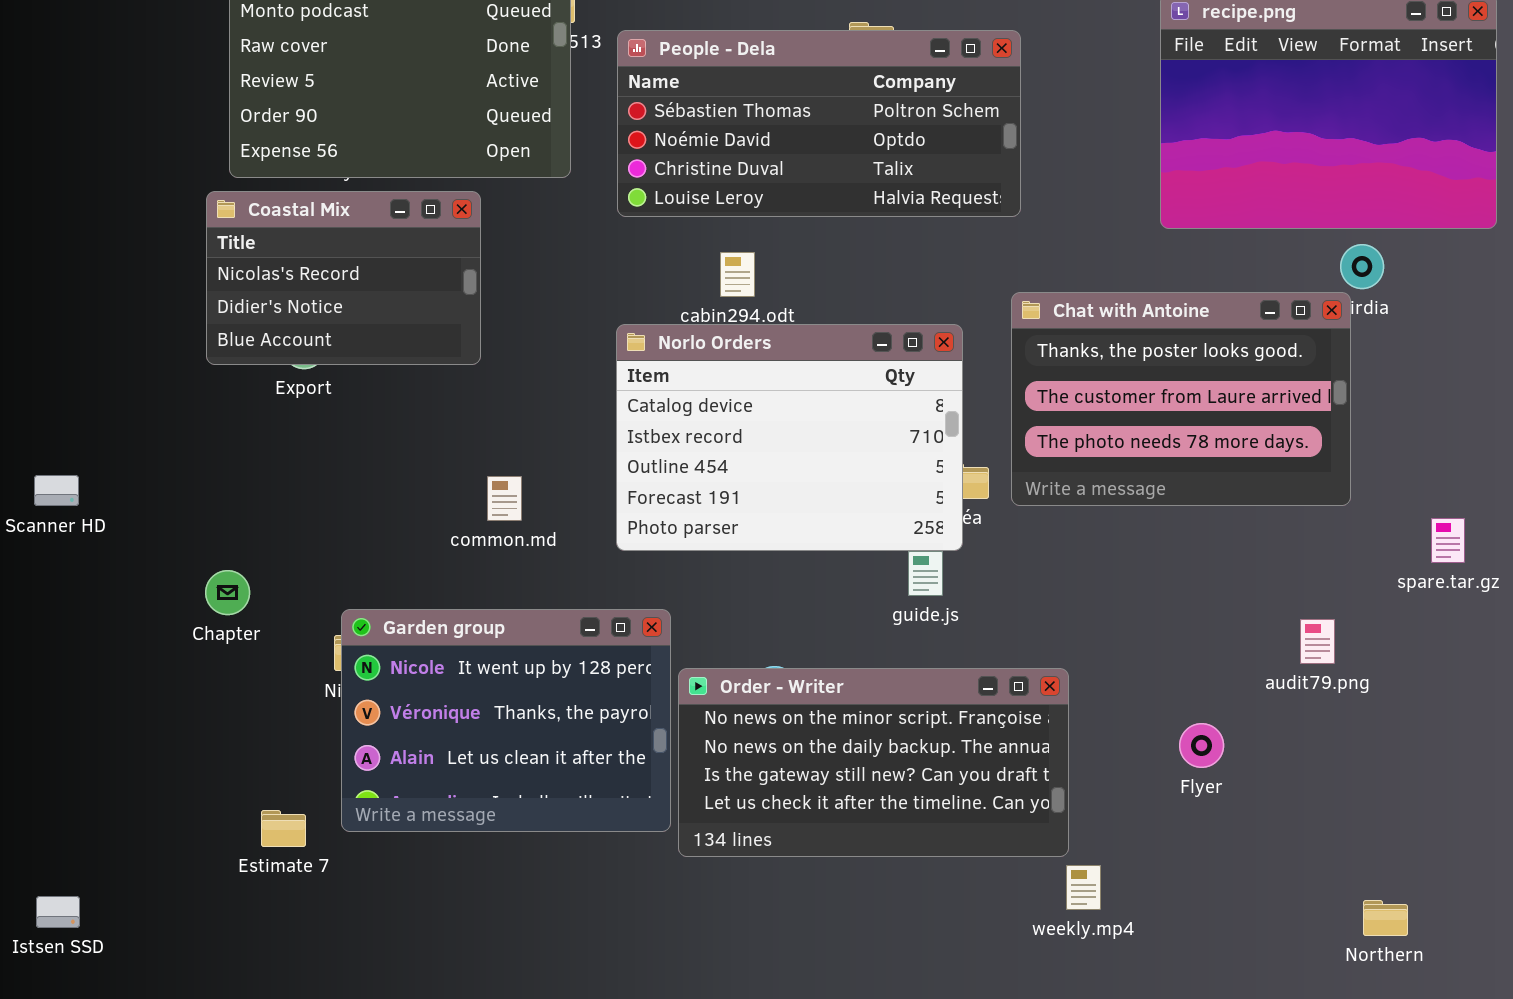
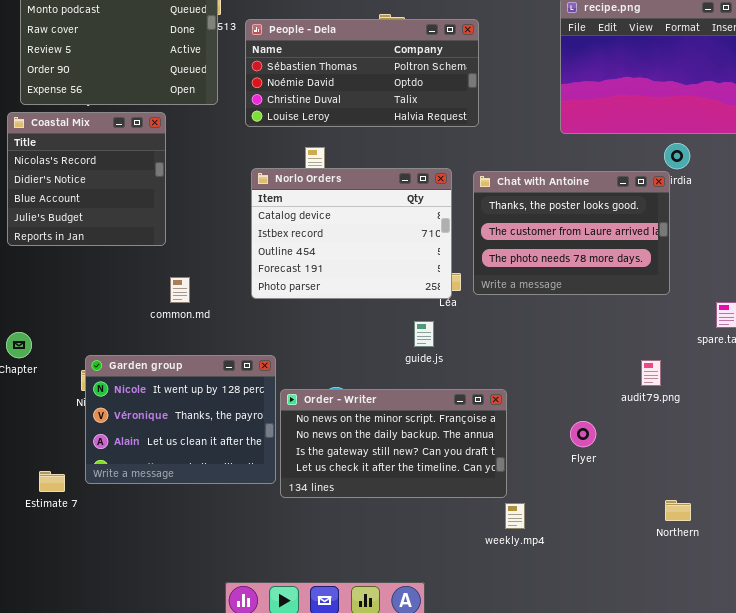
Coastal Mix: [206,191,481,365] -> [7,112,166,246], resized
Norlo Orders: [616,324,963,551] -> [251,168,452,299], moved
Northern: [1363,900,1408,936] -> [665,500,691,521], moved

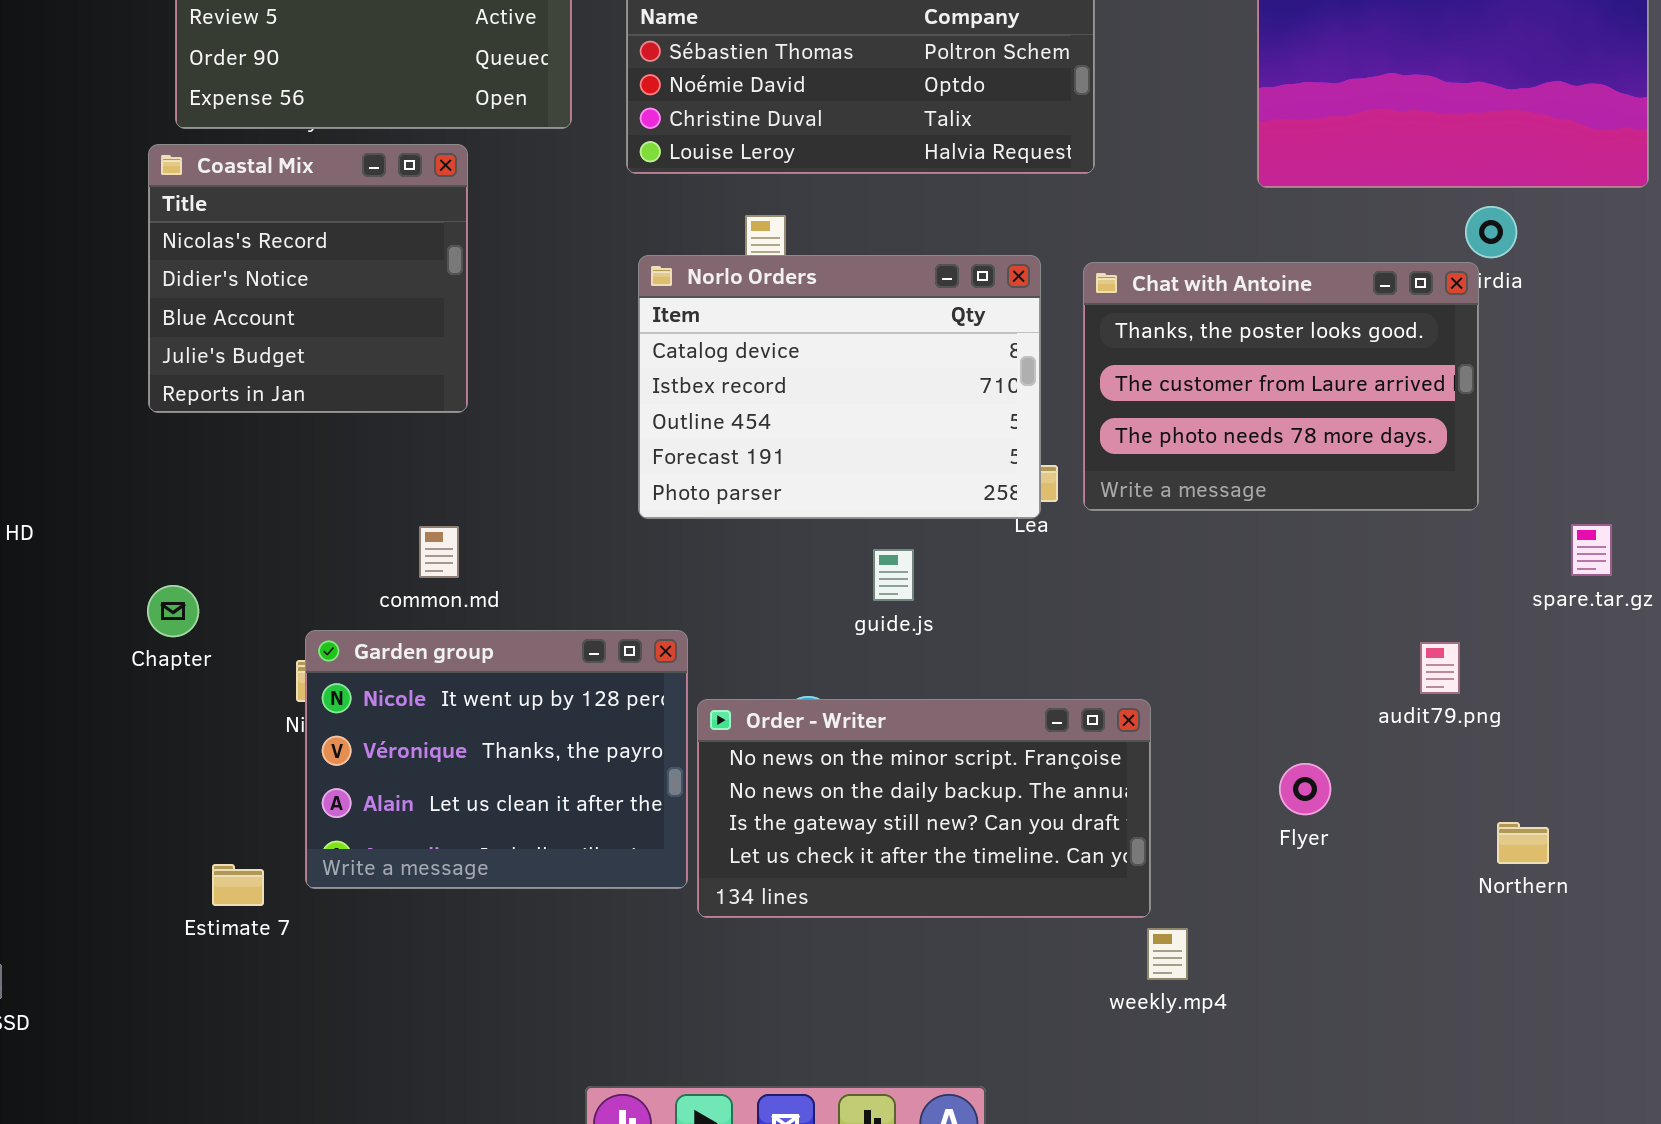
common.md: [170,277,190,303] -> [419,526,459,578], moved
guide.js: [414,321,434,347] -> [873,549,914,601], moved
Northern: [665,500,691,521] -> [1497,822,1549,864], moved

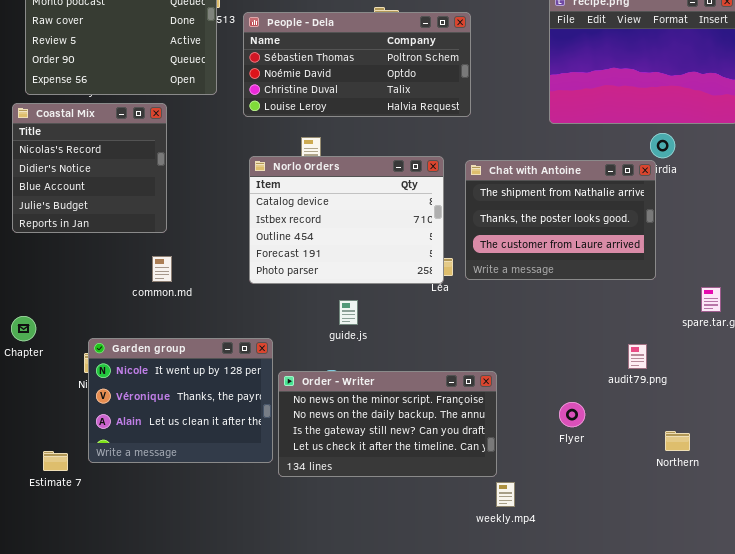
Chat with Antoine: [1083,262,1479,511] -> [465,160,656,280], scrolled up 1 row
common.md: [419,526,459,578] -> [152,256,172,282], moved
guide.js: [873,549,914,601] -> [339,300,358,325], moved

